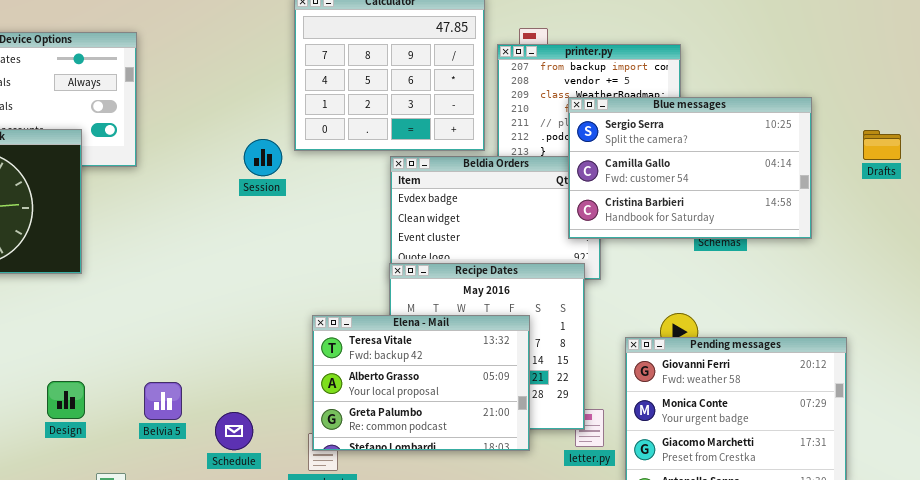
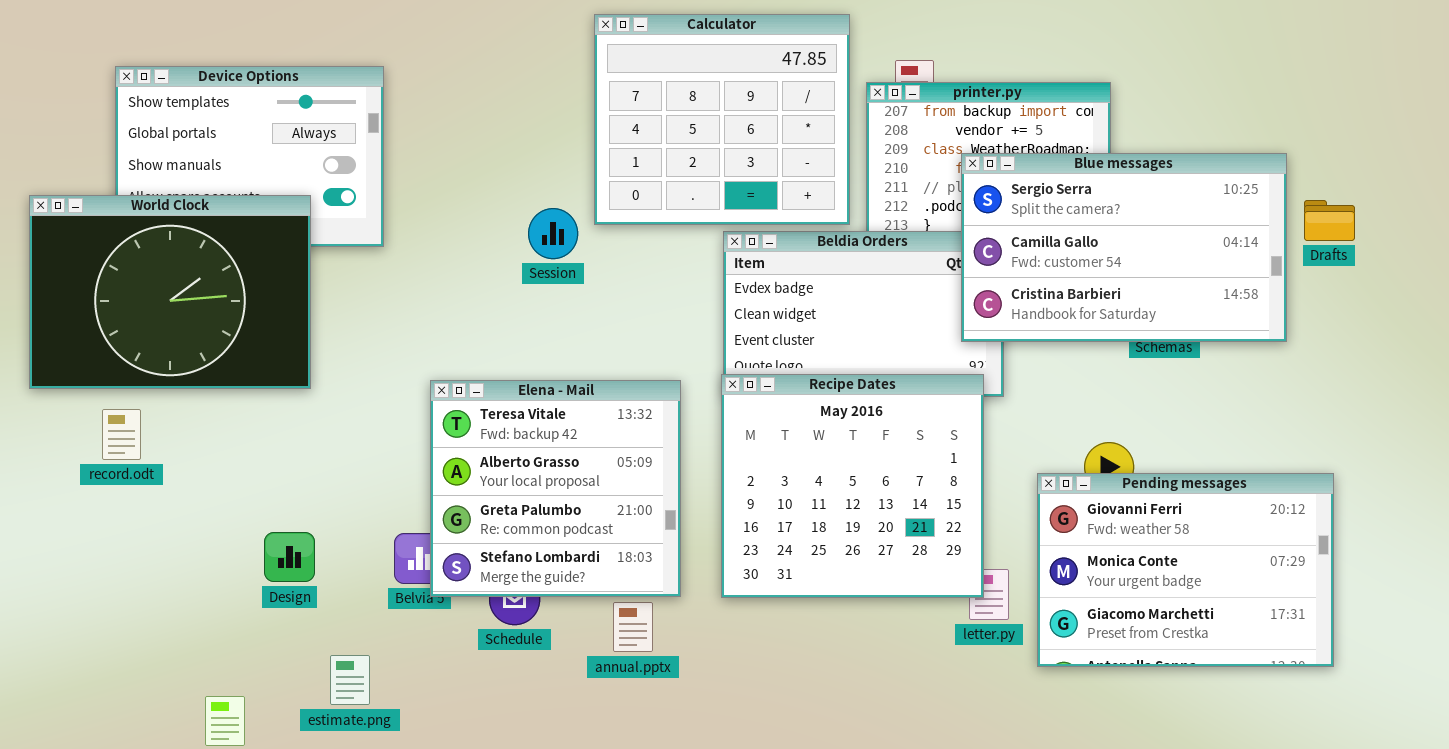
Drafts: [863,130,901,160] -> [1304,200,1355,241], moved
Elena - Mail: [312,315,530,451] -> [430,380,681,597], moved, resized

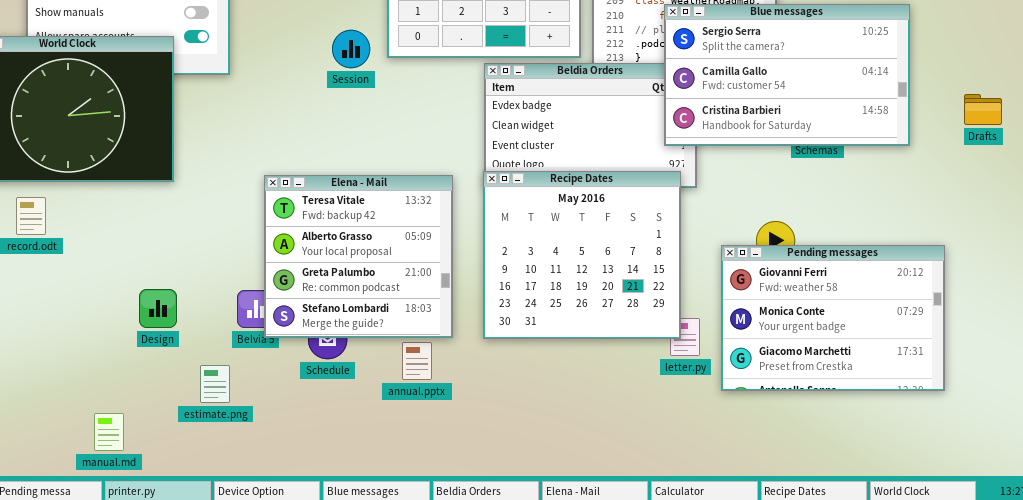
Drafts: [1304,200,1355,241] -> [964,94,1002,125], moved
Session: [528,208,578,259] -> [332,30,370,68], moved
estimate.png: [330,655,370,705] -> [200,365,230,403], moved

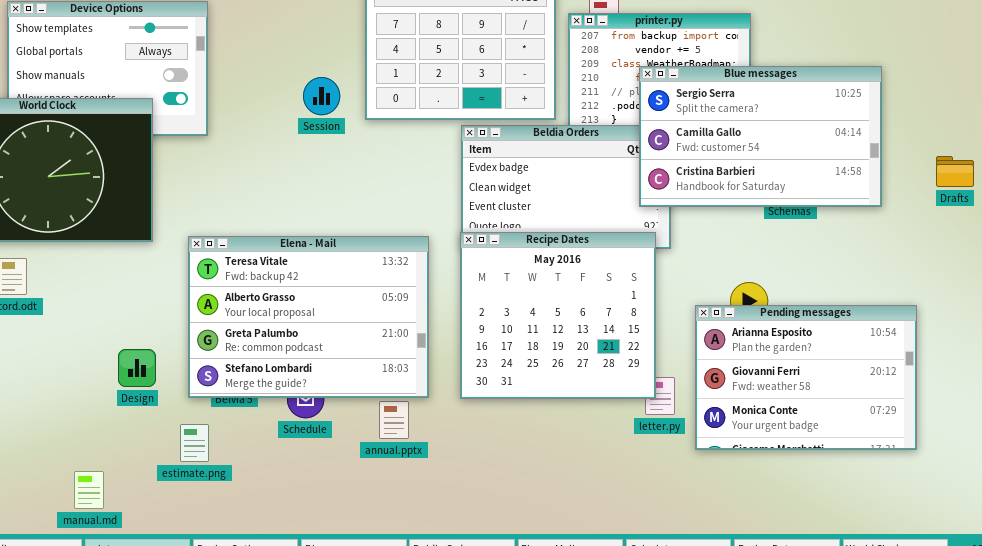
Session: [332,30,370,68] -> [303,77,340,115], moved
Elena - Mail: [264,175,453,338] -> [188,236,429,398], resized
Pending messages: [721,245,945,391] -> [695,305,917,450], scrolled up 1 row

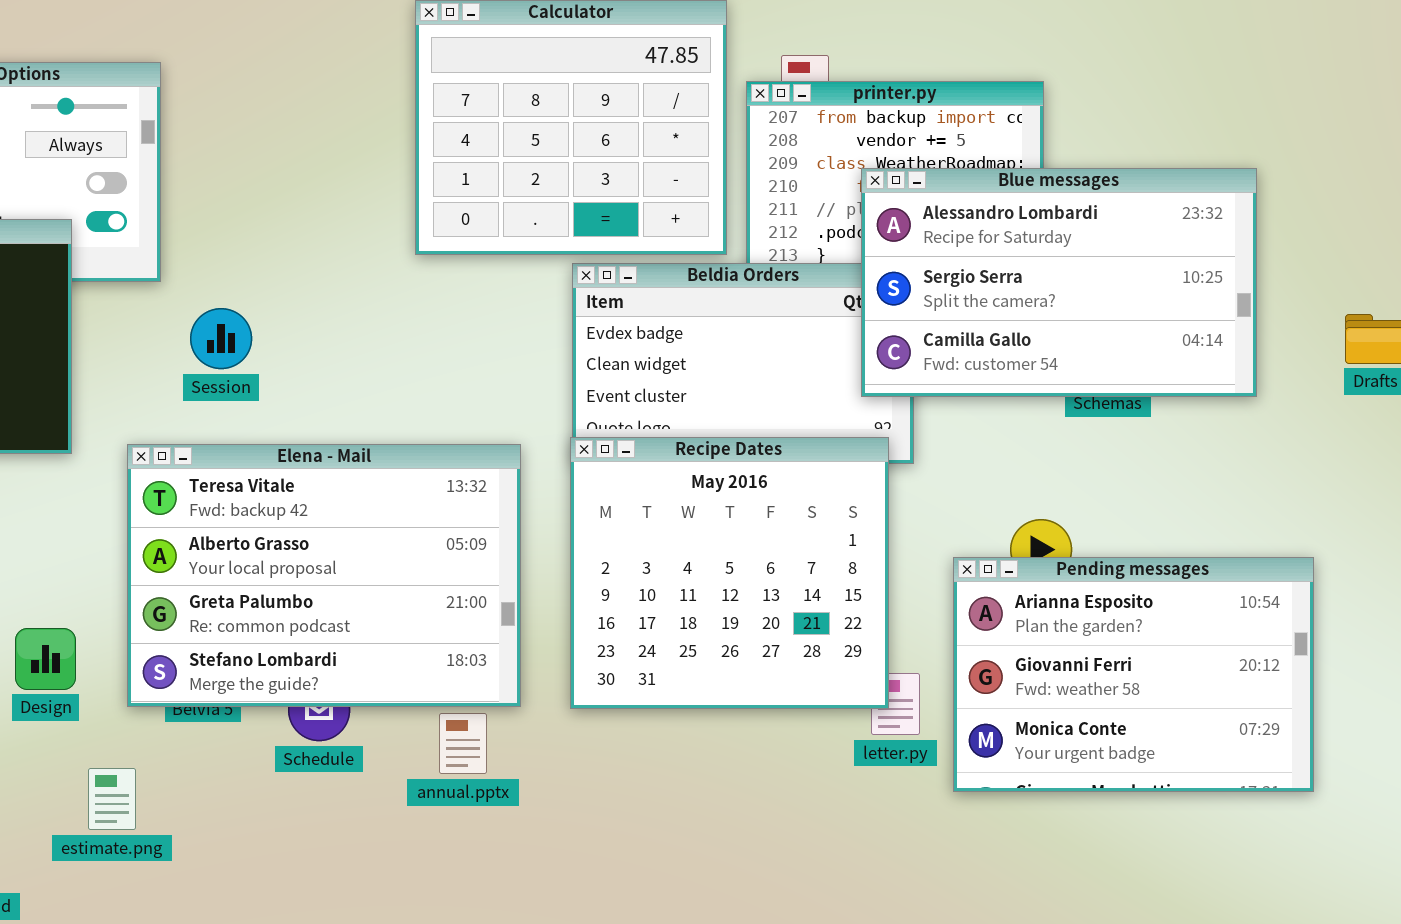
Blue messages: [639,66,882,207] -> [861,168,1257,397], scrolled up 1 row
Session: [303,77,340,115] -> [190,308,252,369], moved
estimate.png: [180,424,209,462] -> [88,768,136,830], moved

